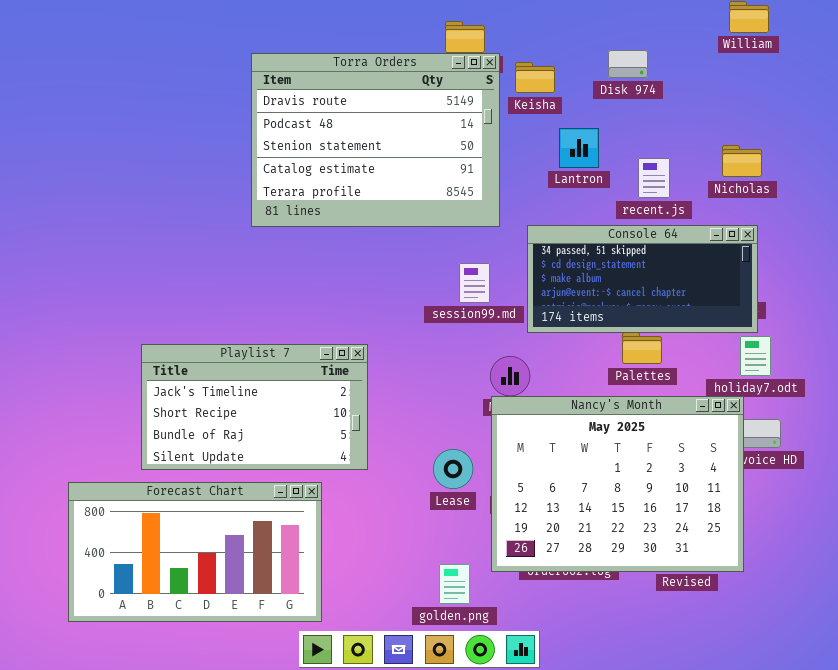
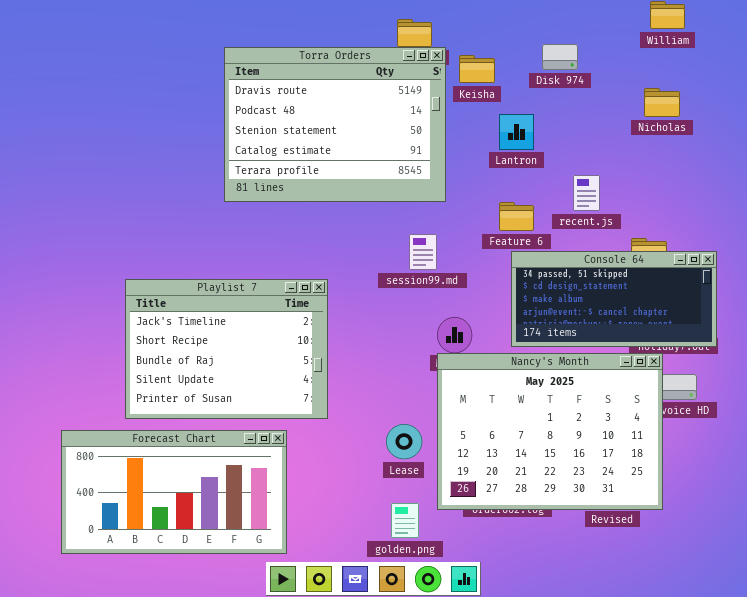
Nicholas: [722,145,762,177] -> [644,88,680,117], moved
recent.js: [638,158,670,198] -> [573,175,600,211], moved
Console 64: [527,225,758,333] -> [511,251,717,347], moved
Playlist 7: [141,344,368,470] -> [125,279,328,419], resized
Lease: [433,449,473,489] -> [386,424,422,459], moved

